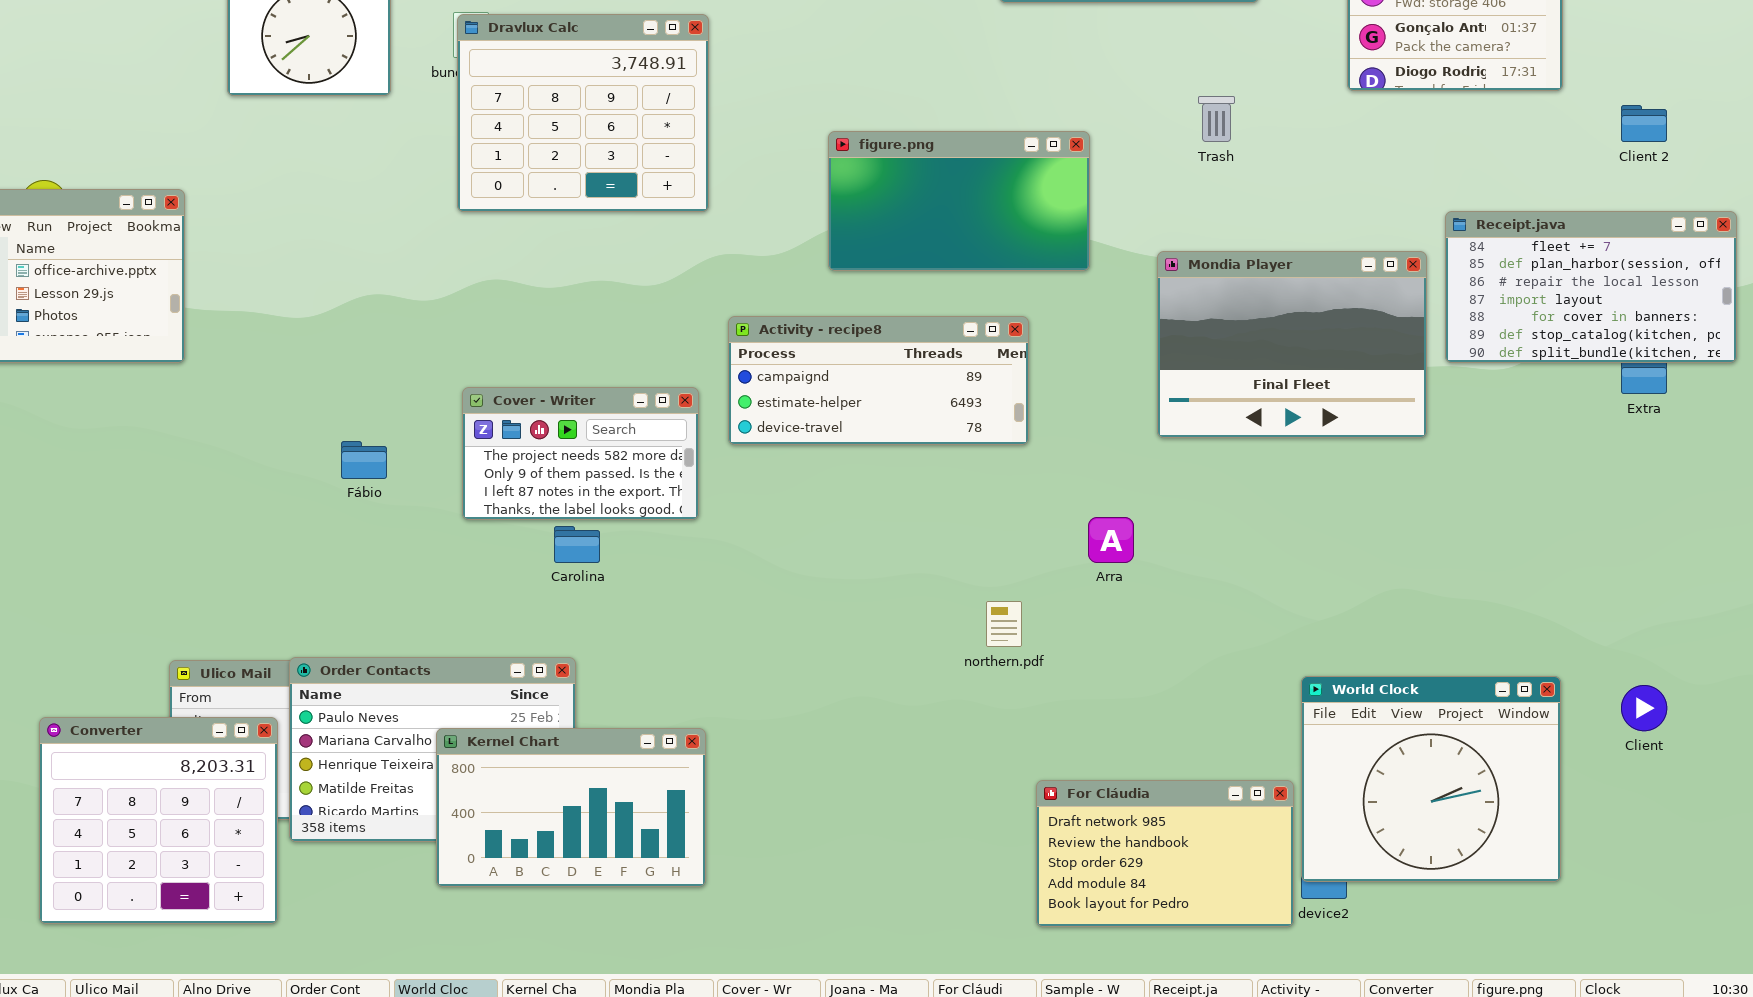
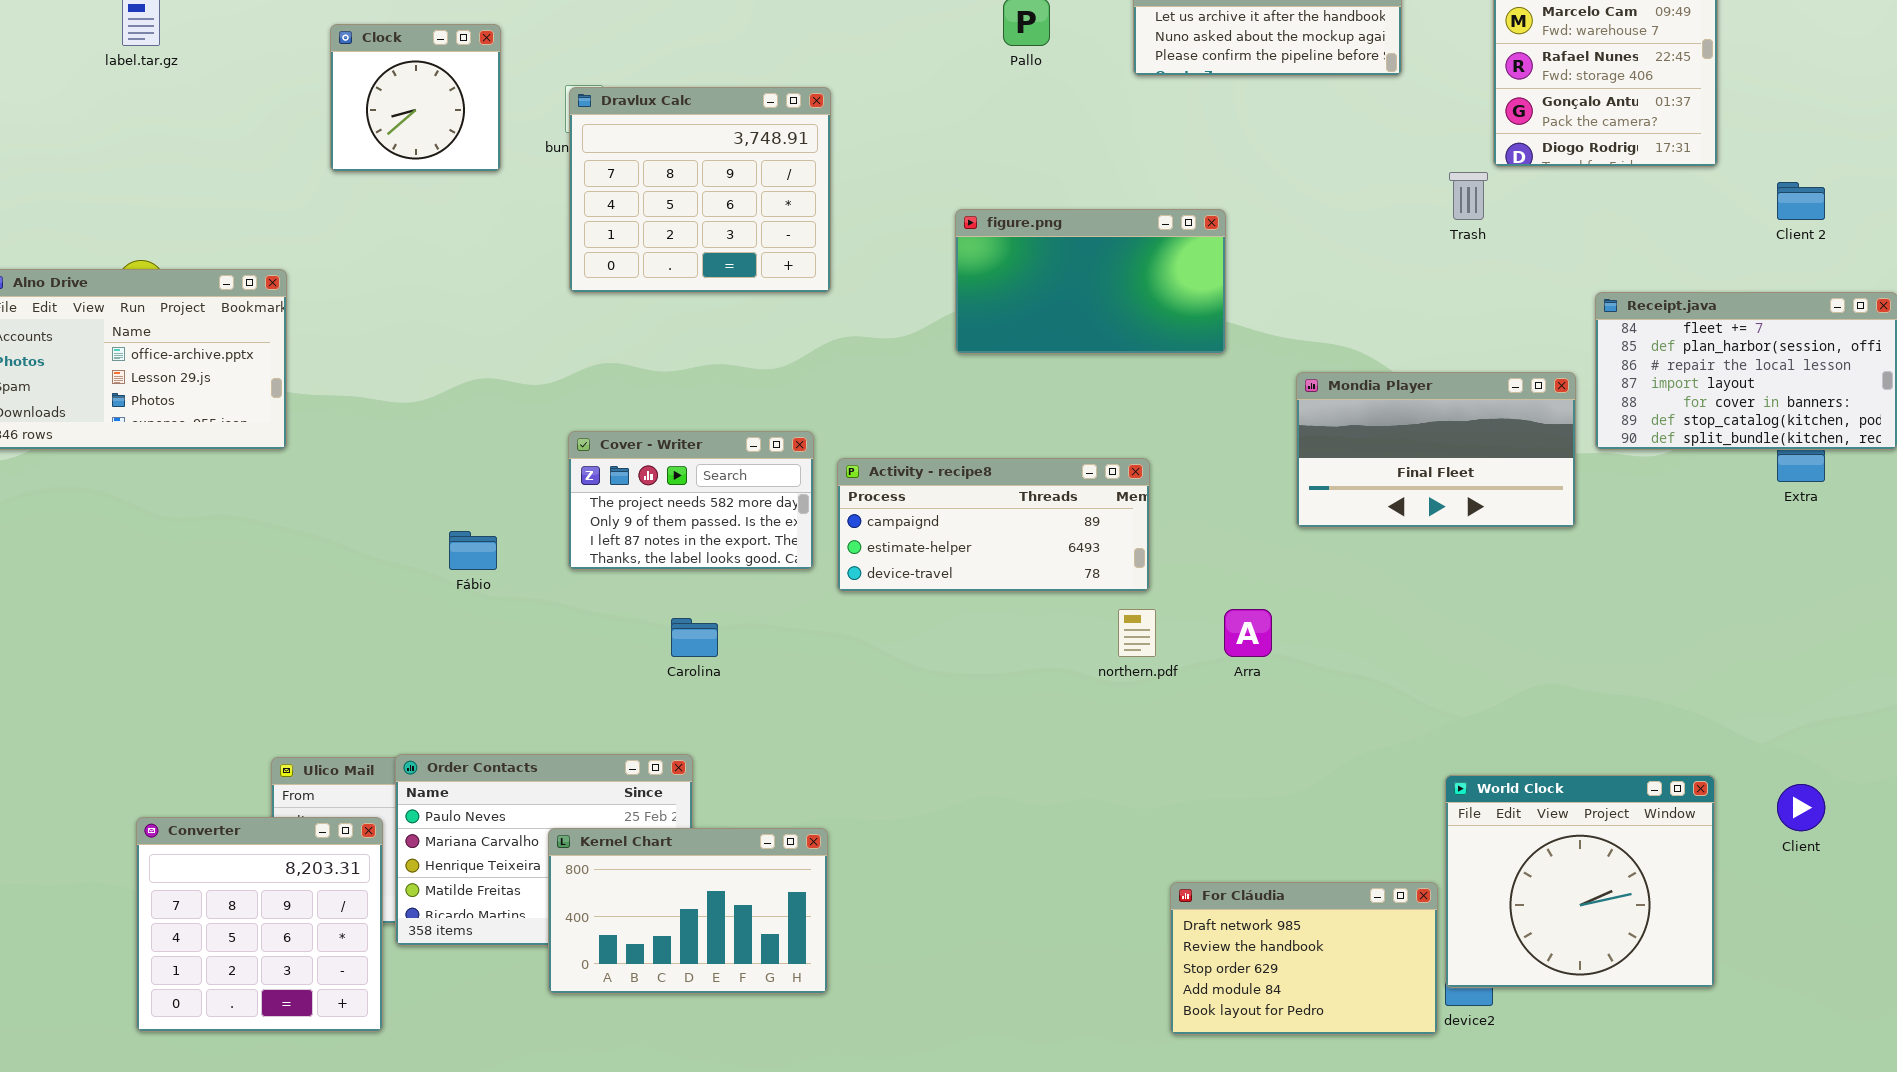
Trash: [1198,96,1235,142] -> [1449,172,1488,220], moved
Mondia Player: [1157,251,1427,438] -> [1296,372,1576,528], resized
Activity - recipe8: [728,316,1029,445] -> [837,458,1150,592], moved
Cover - Writer: [462,387,699,520] -> [568,431,814,570], moved
northern.pdf: [986,601,1022,647] -> [1118,609,1156,657], moved

